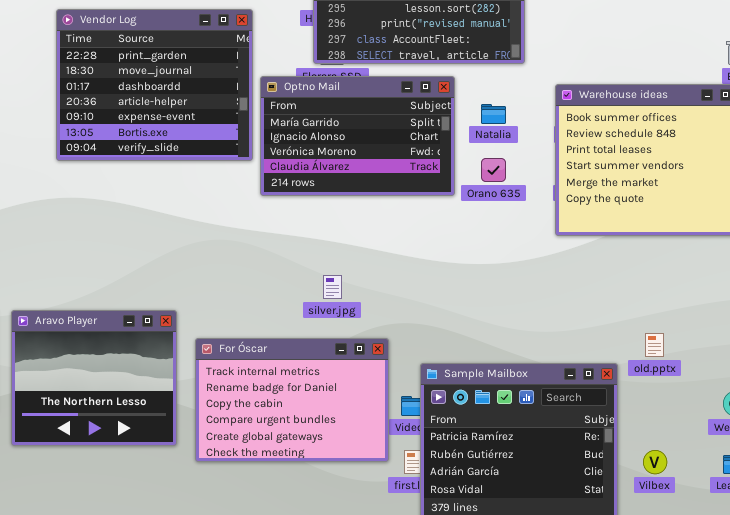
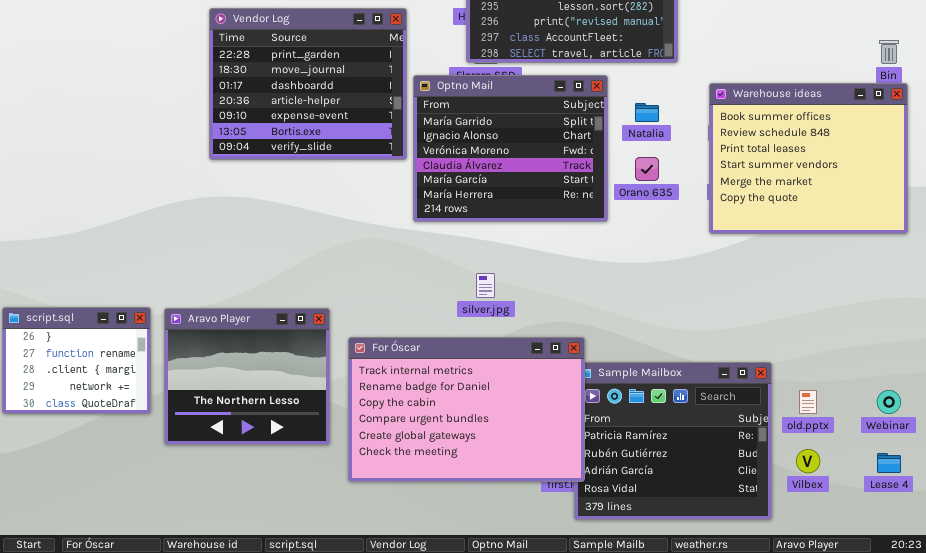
Optno Mail: [260,76,455,196] -> [413,75,608,222], resized
old.pptx: [645,333,664,357] -> [799,390,817,414], moved
For Óscar: [195,338,389,462] -> [348,337,585,482], resized

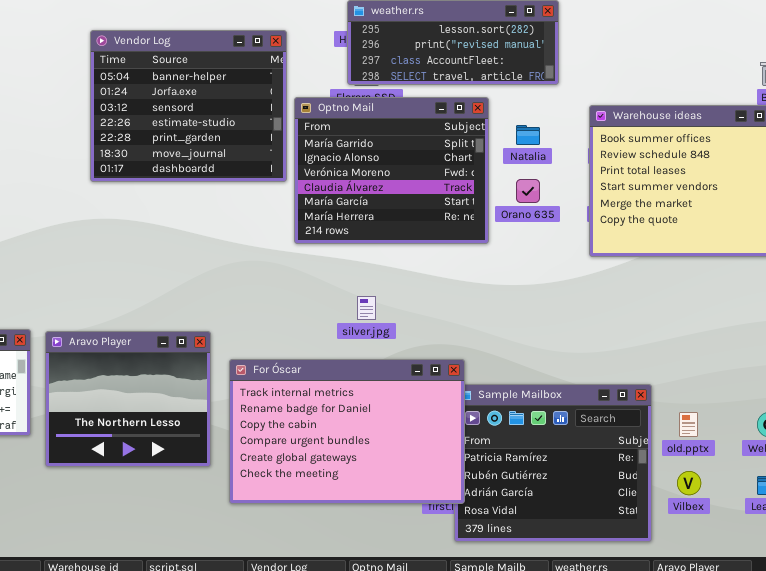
Vendor Log: [209,8,407,160] -> [90,30,287,182], scrolled up 4 rows

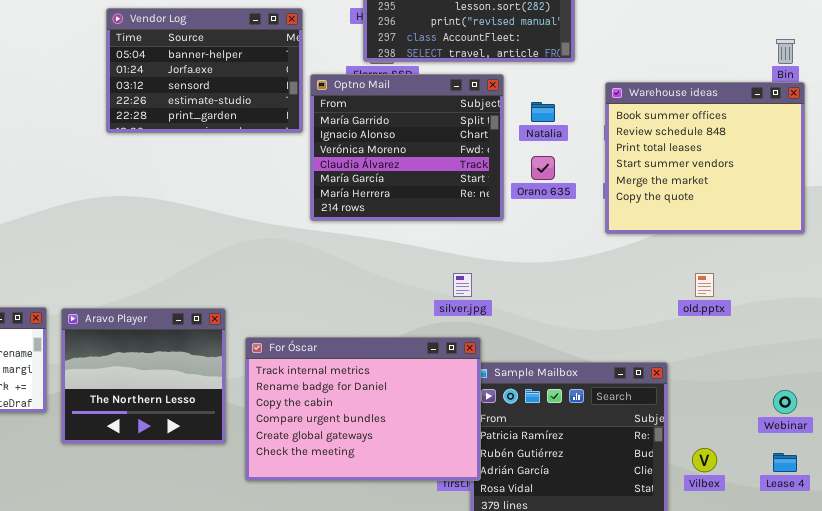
Vendor Log: [90,30,287,182] -> [106,8,303,133], resized
silver.jpg: [357,296,376,320] -> [453,273,472,297], moved
old.pptx: [679,412,698,437] -> [695,273,714,297], moved

